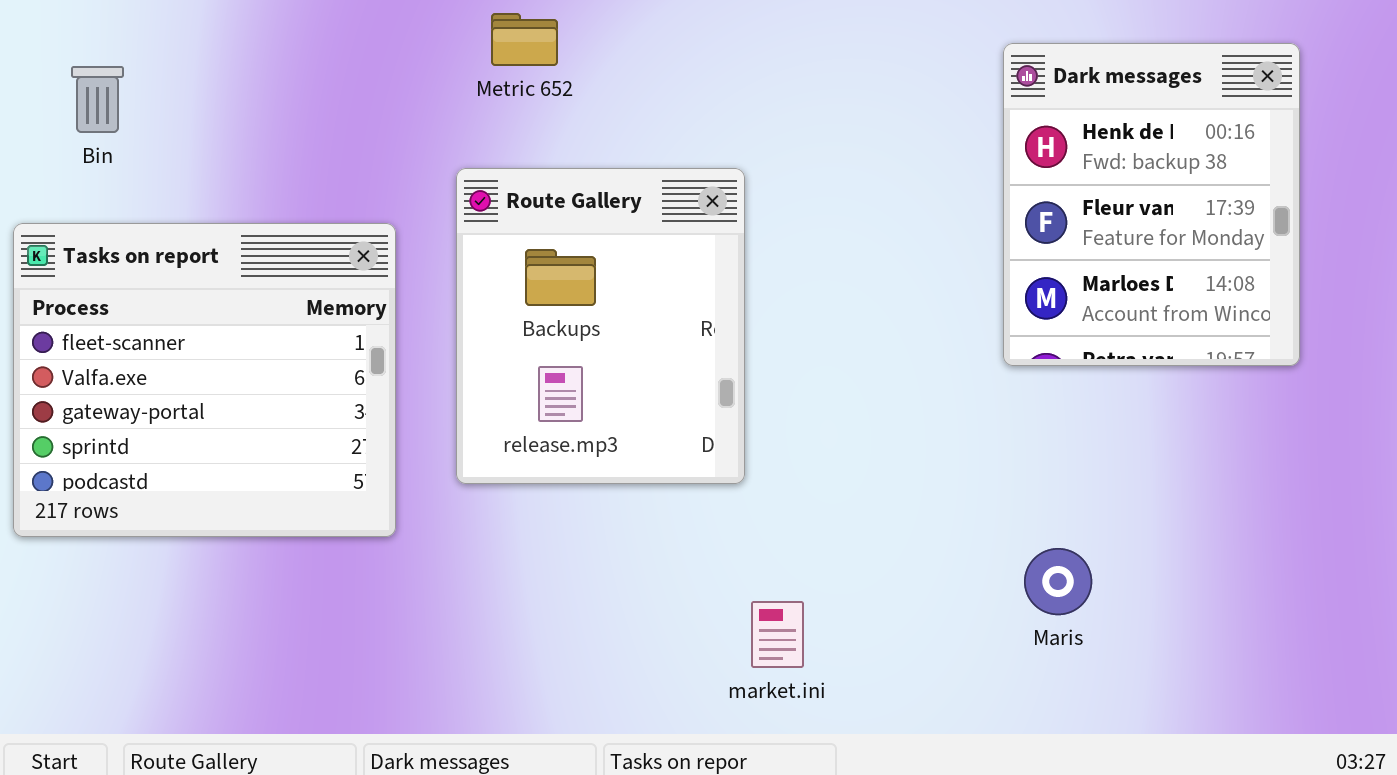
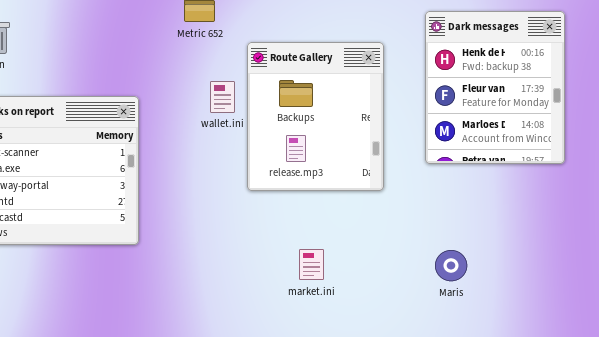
Route Gallery: [456,168,745,484] -> [247,42,384,191], moved
market.ini: [751,601,804,668] -> [299,249,324,280], moved

